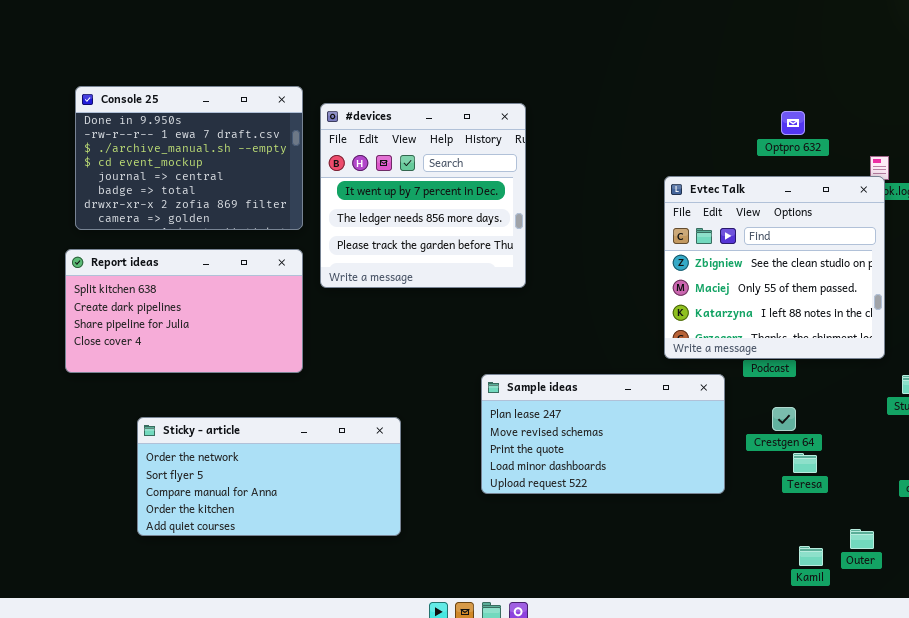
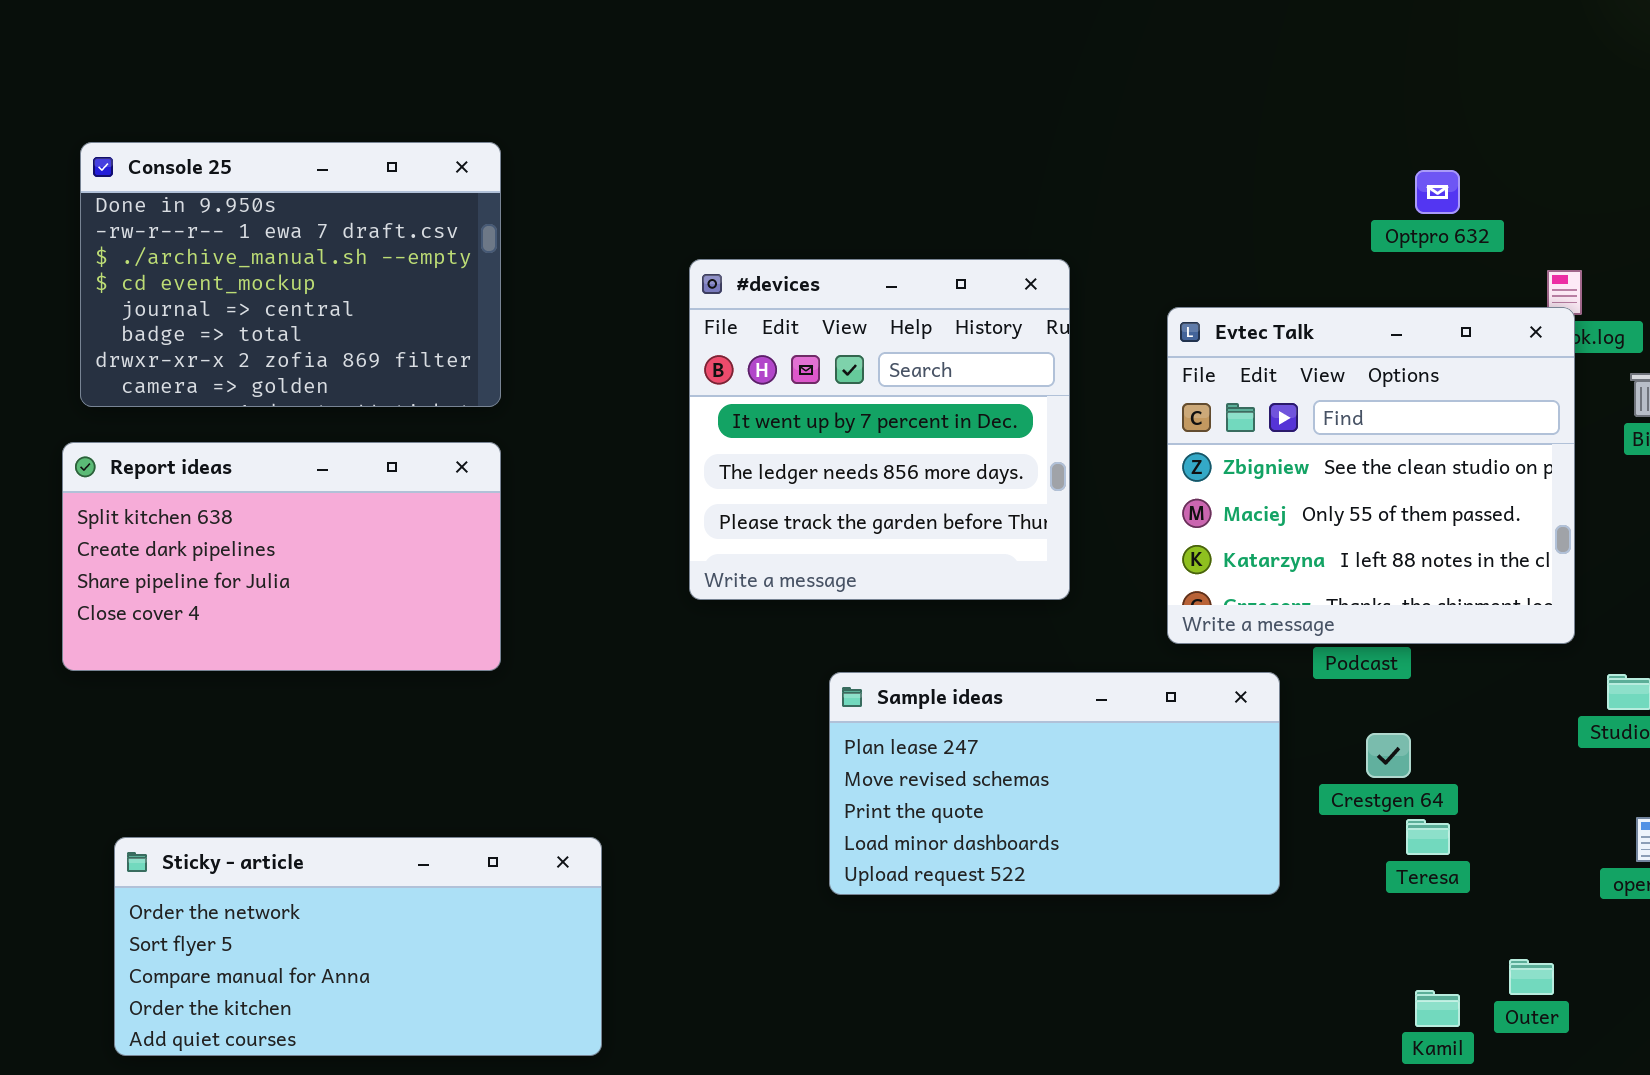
#devices: [320,103,526,288] -> [689,259,1070,600], moved
Optpro 632: [781,111,805,135] -> [1415,170,1460,214], moved
Sticky - article: [137,417,401,536] -> [114,837,602,1056], moved

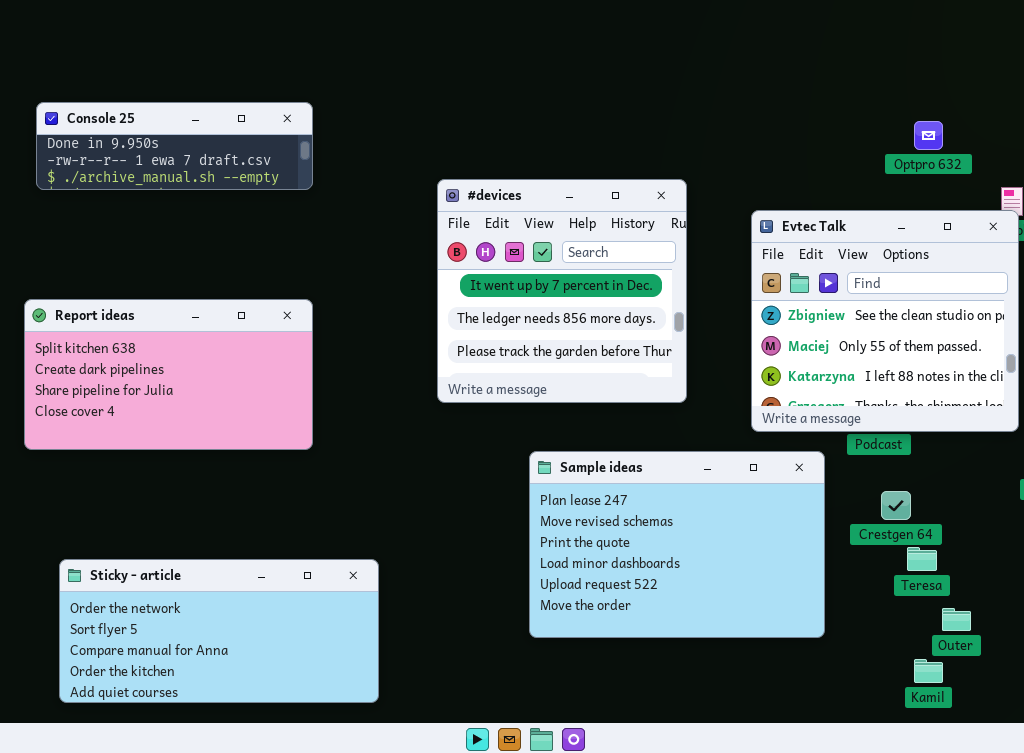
Console 25: [80,142,501,407] -> [36,102,313,190], resized
Sample ideas: [829,672,1280,895] -> [529,451,825,638], resized
Outer: [1509,959,1554,995] -> [942,608,971,631], moved

